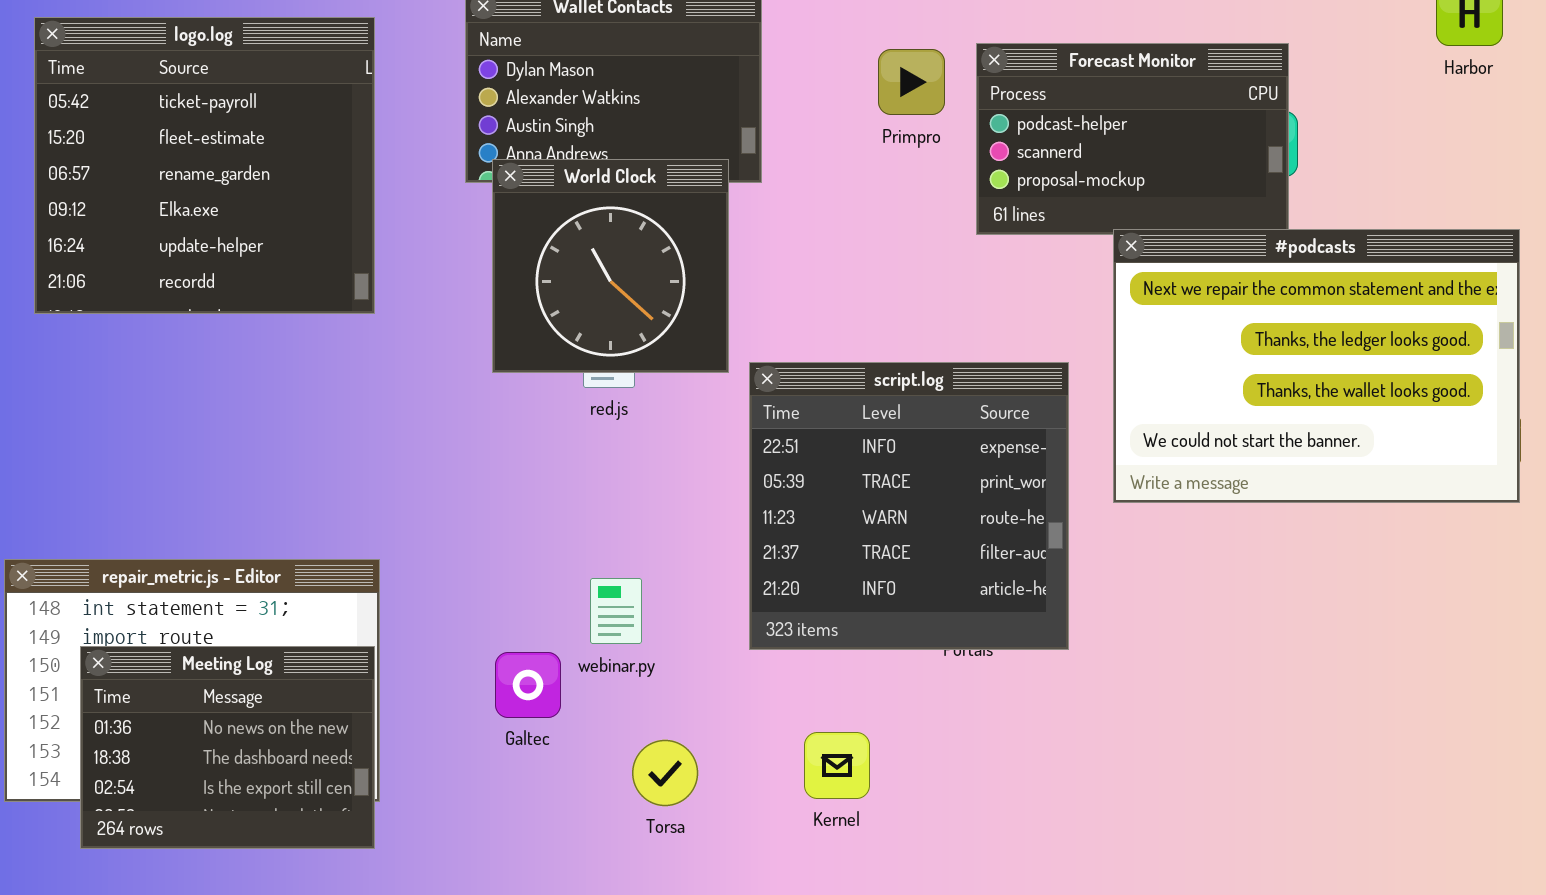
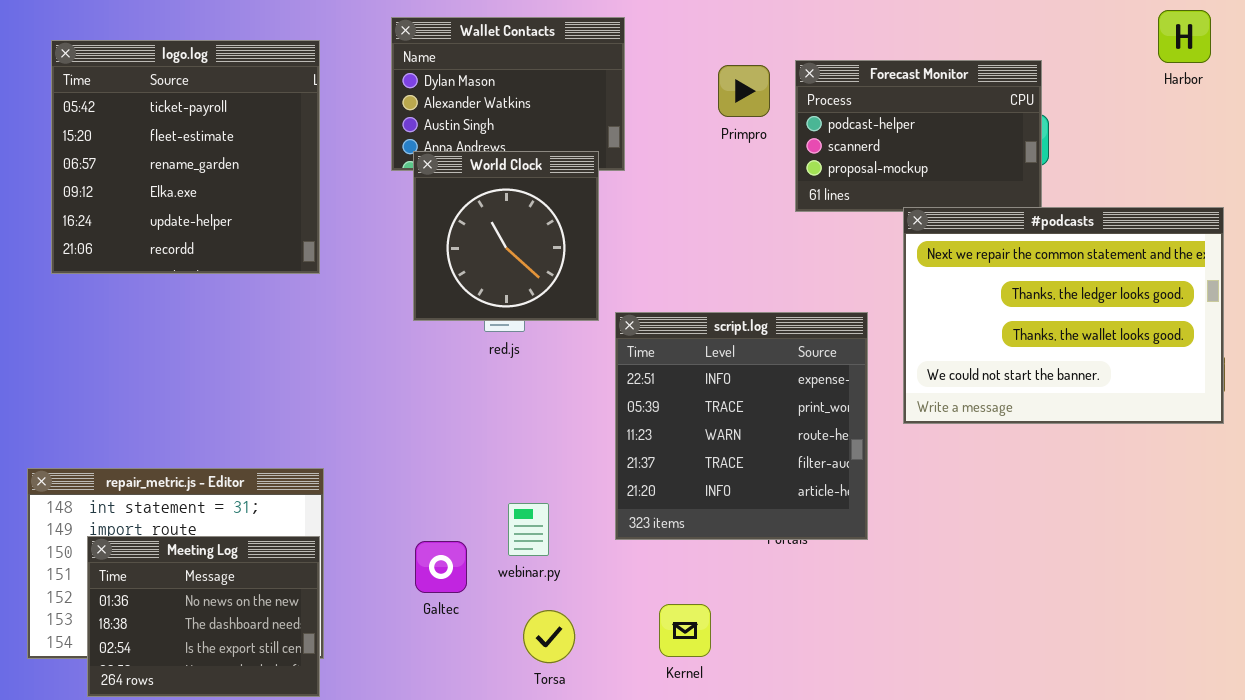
webinar.py: [590,578,642,644] -> [508,503,549,556], moved

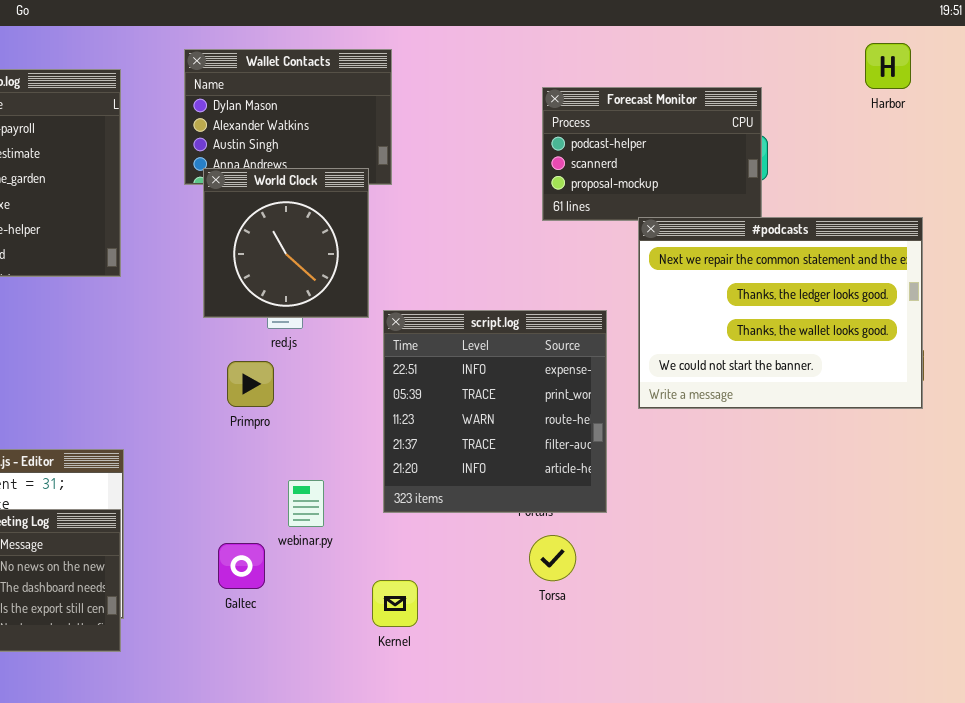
Primpro: [718,65,770,117] -> [227,361,274,407], moved
Galtec: [415,541,467,593] -> [218,543,265,589], moved
Kernel: [659,604,711,657] -> [372,580,418,627], moved
Torsa: [523,610,575,663] -> [529,535,576,581], moved

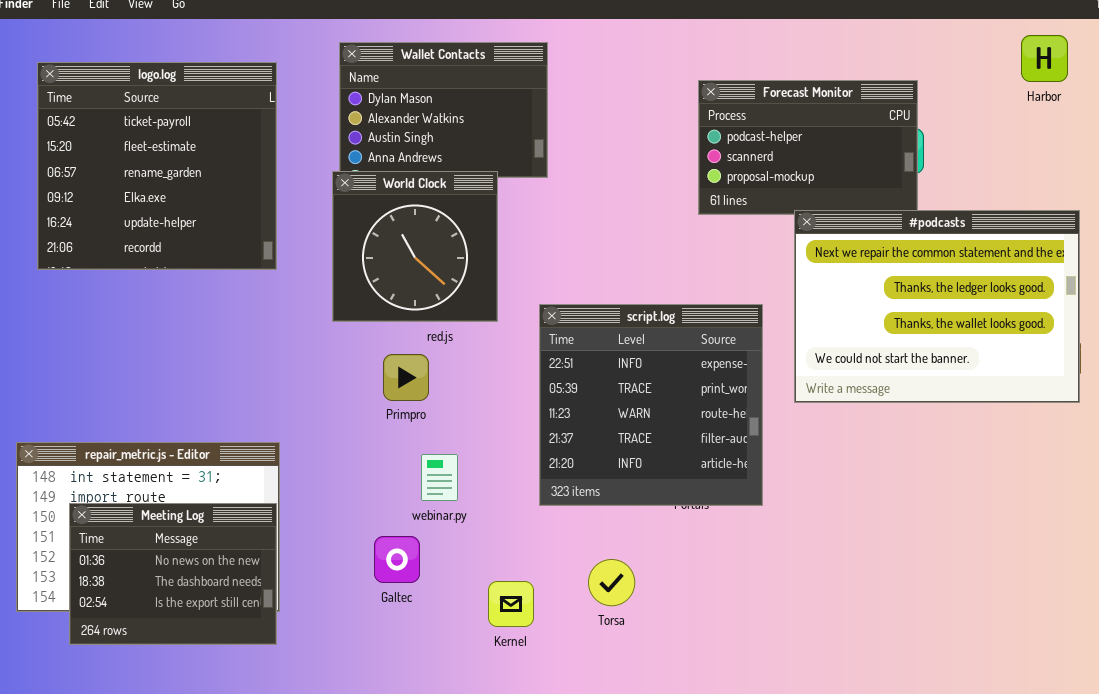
World Clock: [203,168,369,318] -> [332,171,498,322], moved
webinar.py: [288,480,324,527] -> [421,454,458,501], moved
Torsa: [529,535,576,581] -> [588,559,635,606], moved
Kernel: [372,580,418,627] -> [488,581,534,627], moved

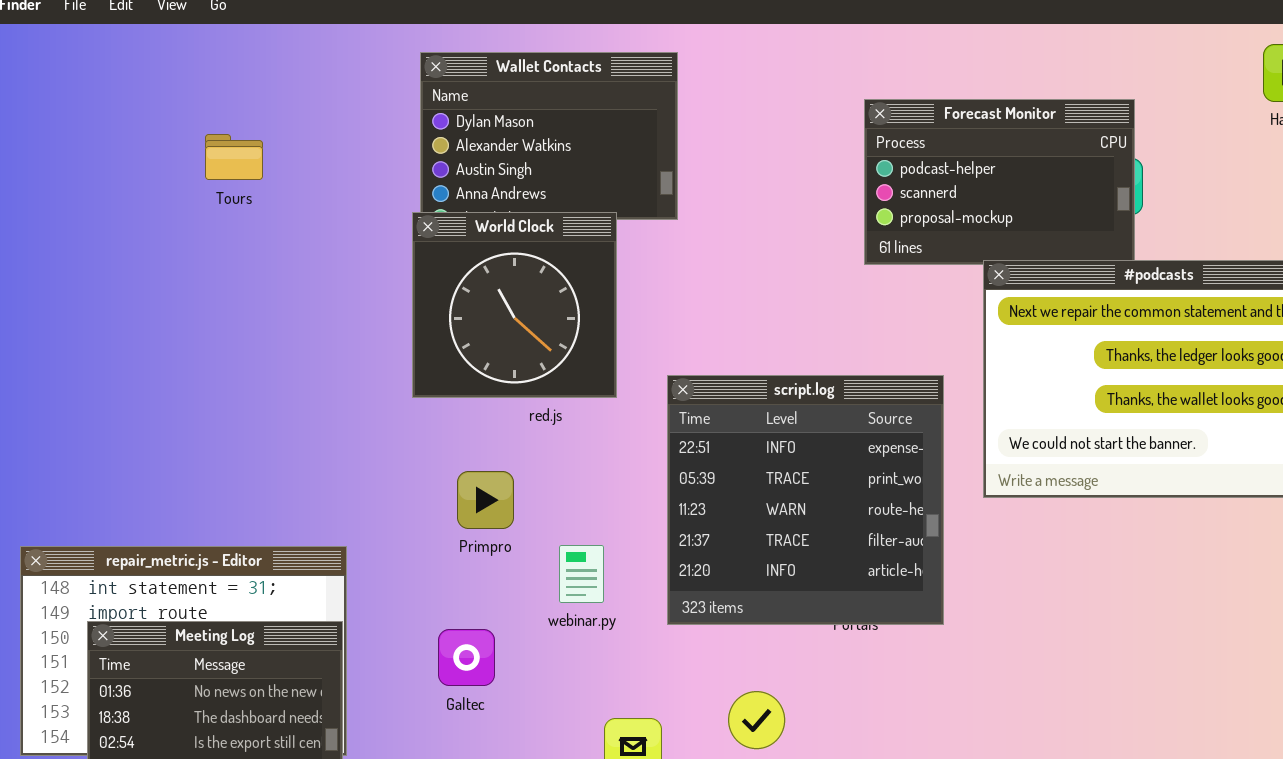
logo.log: [37,62,277,270] -> none, closed
Primpro: [383,354,429,401] -> [457,471,514,529], moved
webinar.py: [421,454,458,501] -> [559,545,604,603], moved
Galtec: [374,536,420,583] -> [438,629,495,686], moved

